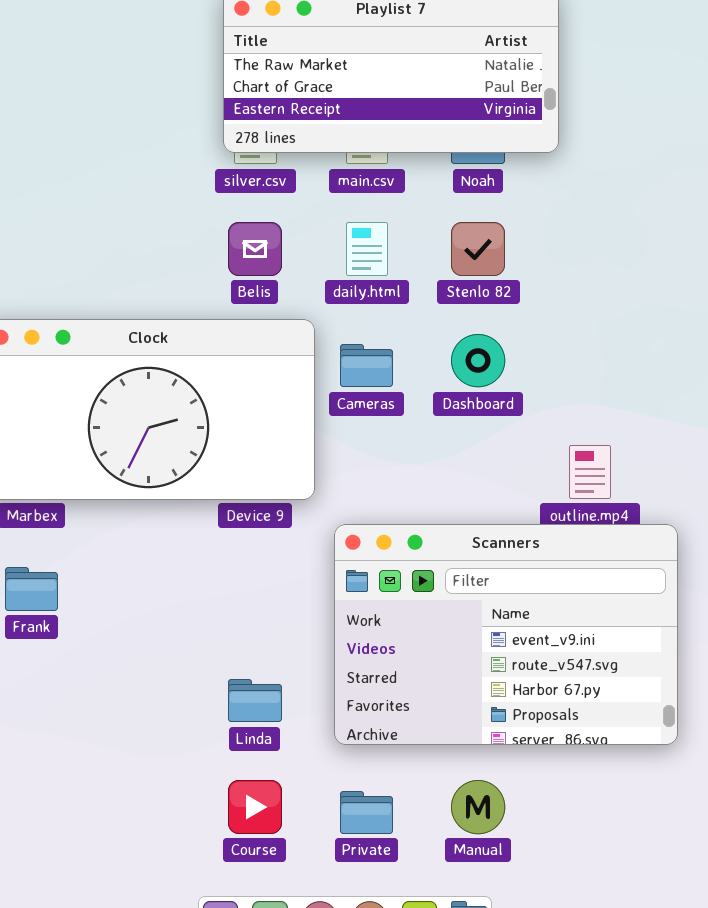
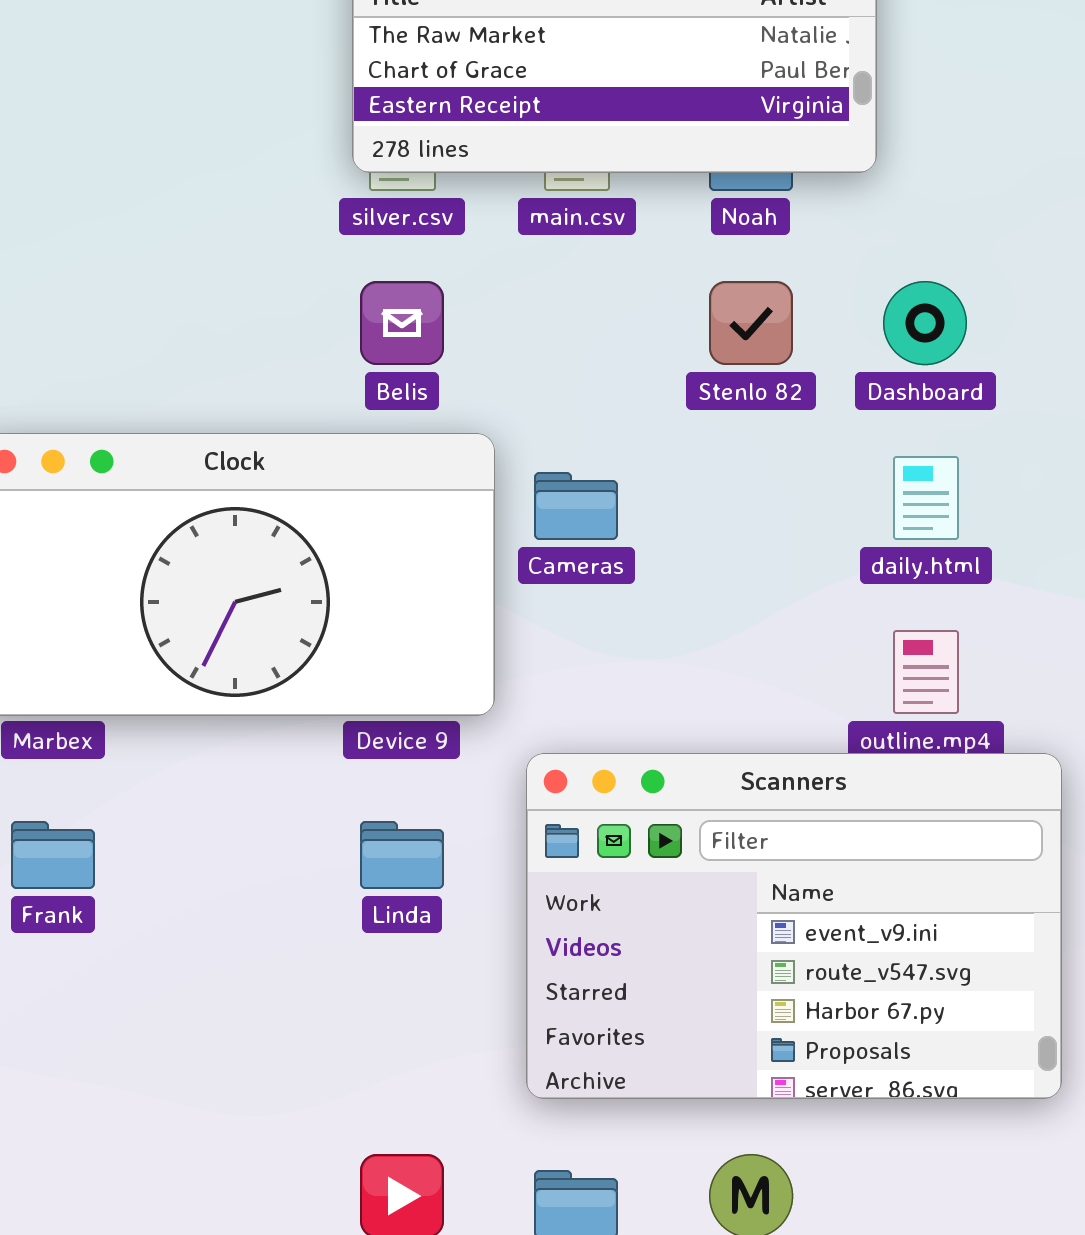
daily.html: [346,222,388,276] -> [893,456,959,540], moved
Dashboard: [451,334,505,387] -> [883,281,967,365], moved
Linda: [228,679,282,722] -> [360,821,444,889], moved

